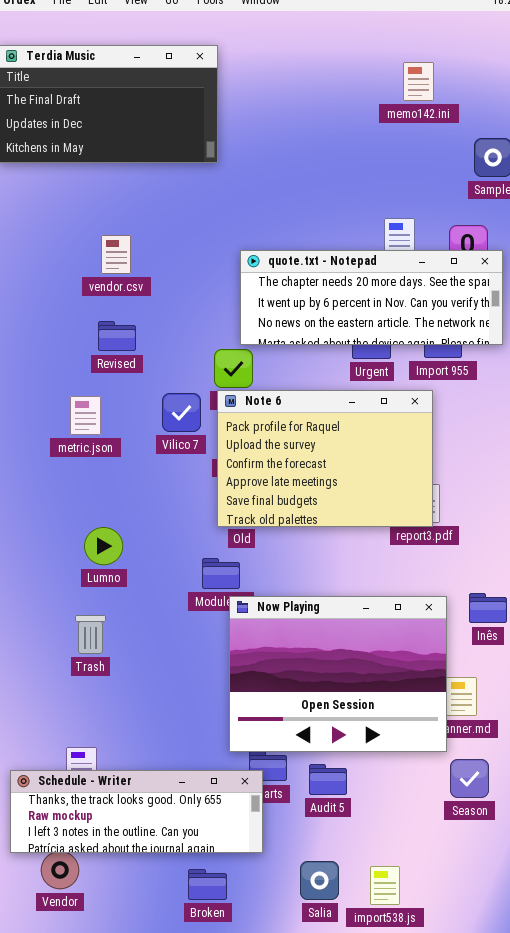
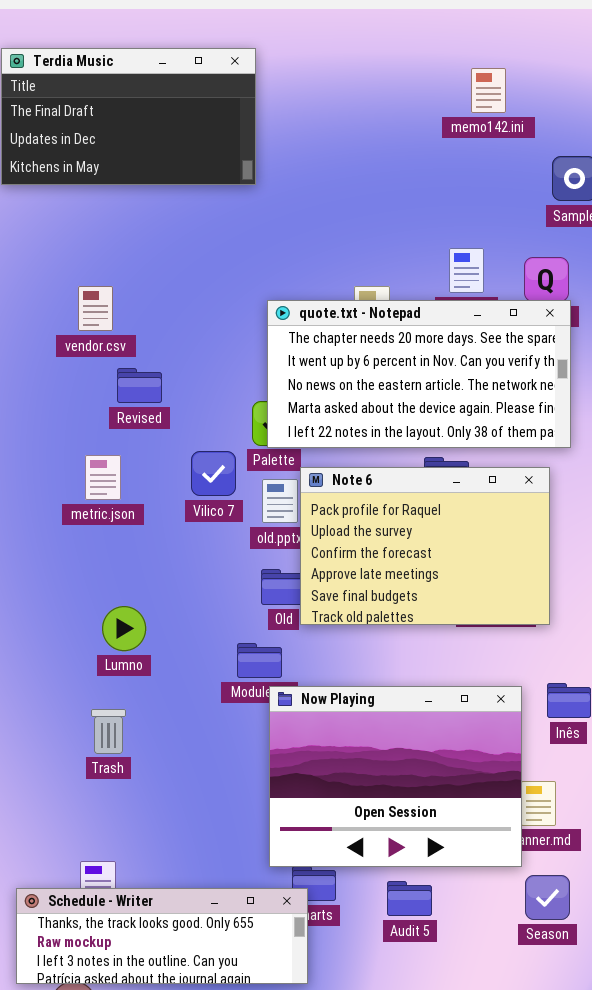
vendor.csv: [101,235,131,274] -> [78,286,113,331], moved
quote.txt - Notepad: [240,250,503,345] -> [267,300,571,448], moved, resized
Note 6: [217,390,433,527] -> [300,467,550,625], moved
Audit 5: [309,764,347,795] -> [387,881,432,916], moved

